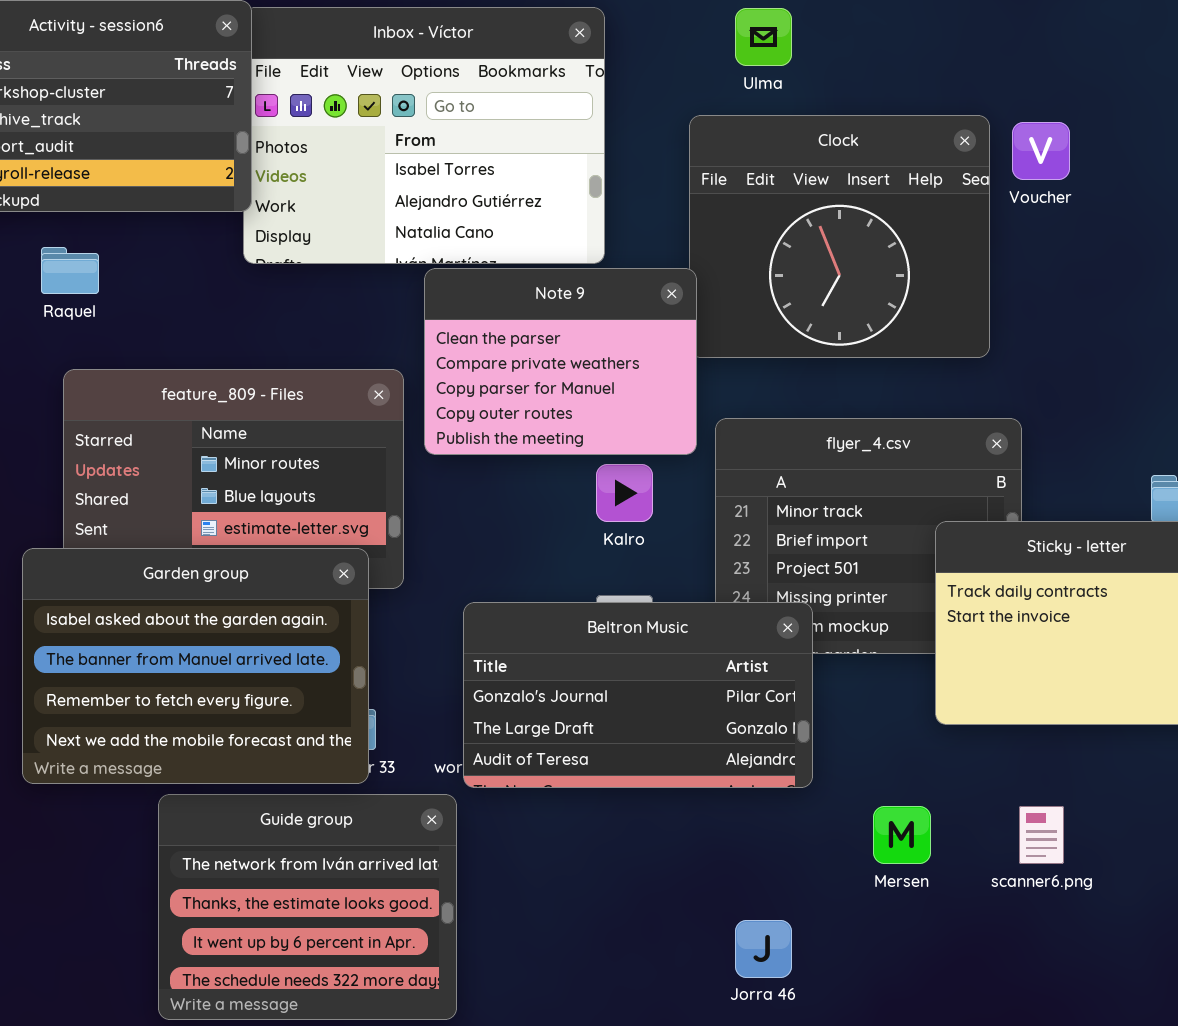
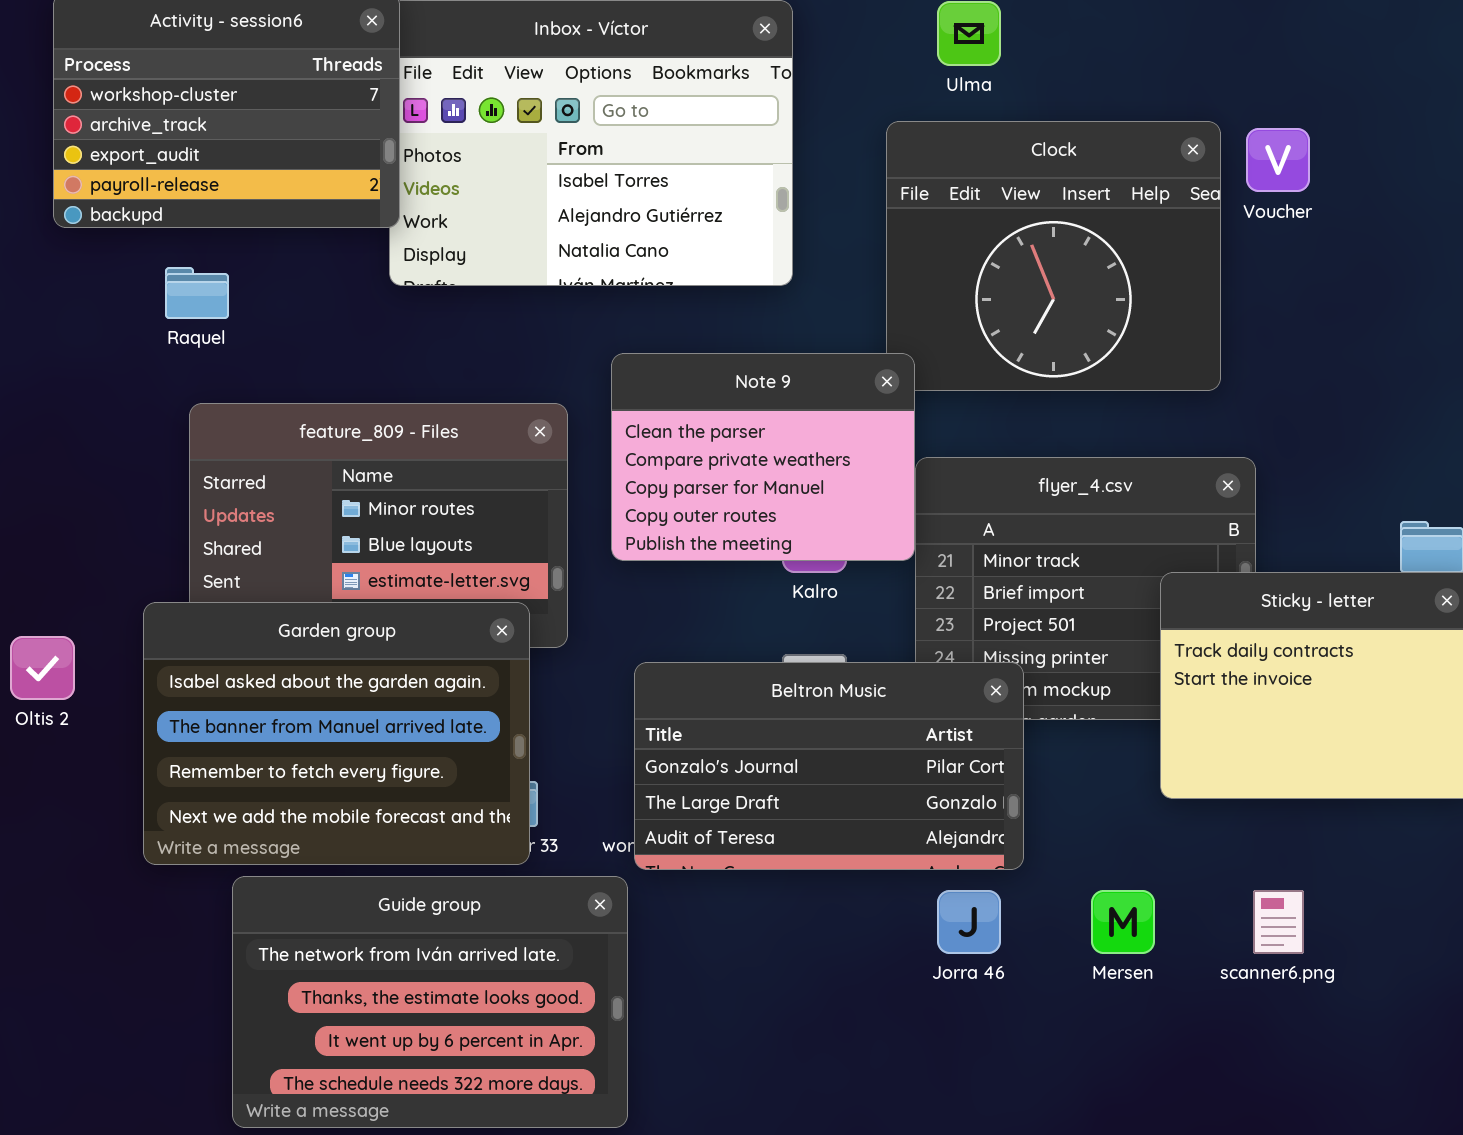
Note 9: [424,268,697,455] -> [611,353,915,561], moved
Guide group: [158,794,457,1020] -> [232,876,628,1128], resized
Jorra 46: [735,920,792,978] -> [937,890,1001,954], moved

